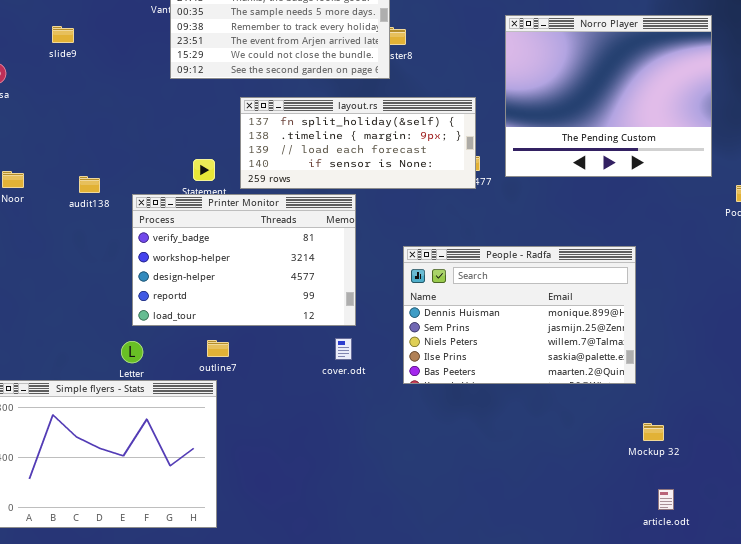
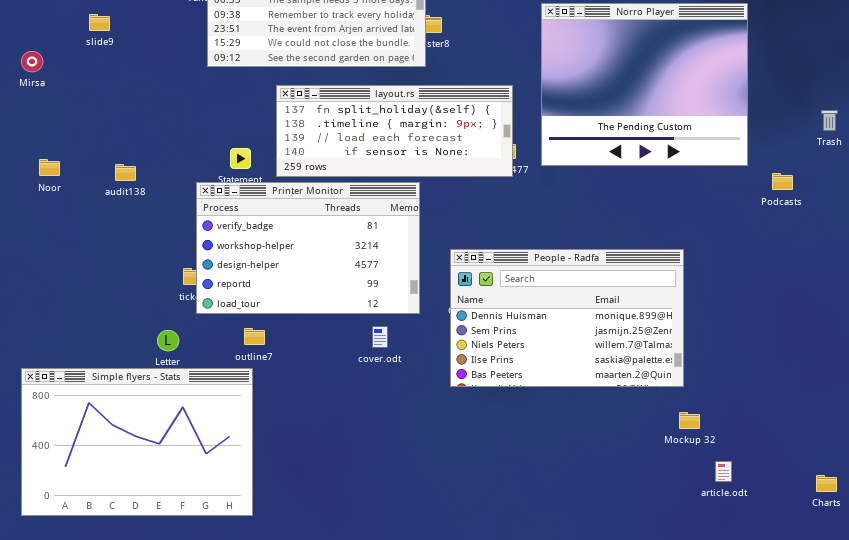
Printer Monitor: [132,194,356,326] -> [196,182,420,314], moved
People - Radfa: [403,246,636,384] -> [450,249,684,387], moved
article.odt: [658,489,674,510] -> [715,461,732,482], moved

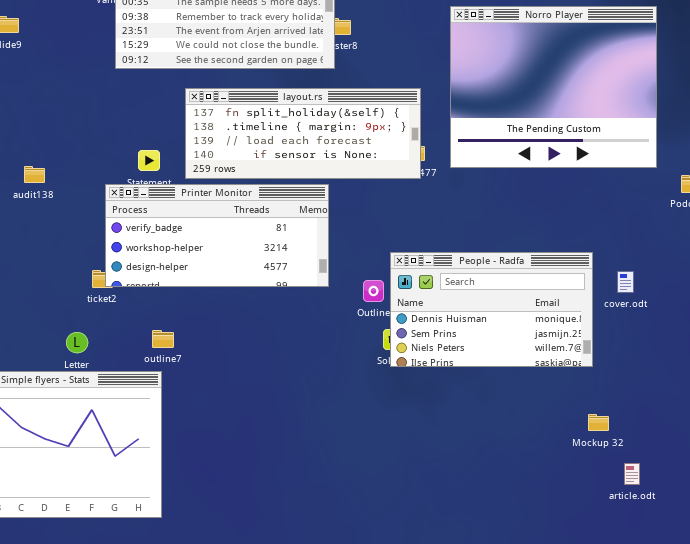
Printer Monitor: [196,182,420,314] -> [105,184,329,287], resized
People - Radfa: [450,249,684,387] -> [390,252,593,367], resized
cover.odt: [372,326,388,348] -> [617,271,634,293], moved

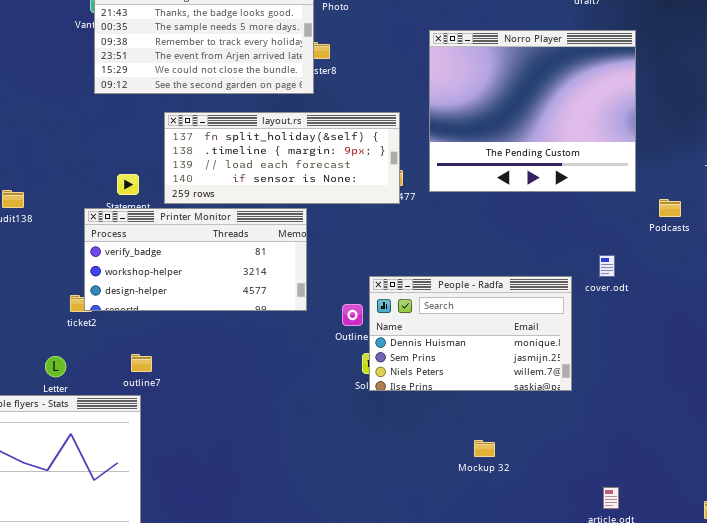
cover.odt: [617,271,634,293] -> [599,255,615,277], moved
Mockup 32: [588,414,609,431] -> [474,440,495,457], moved

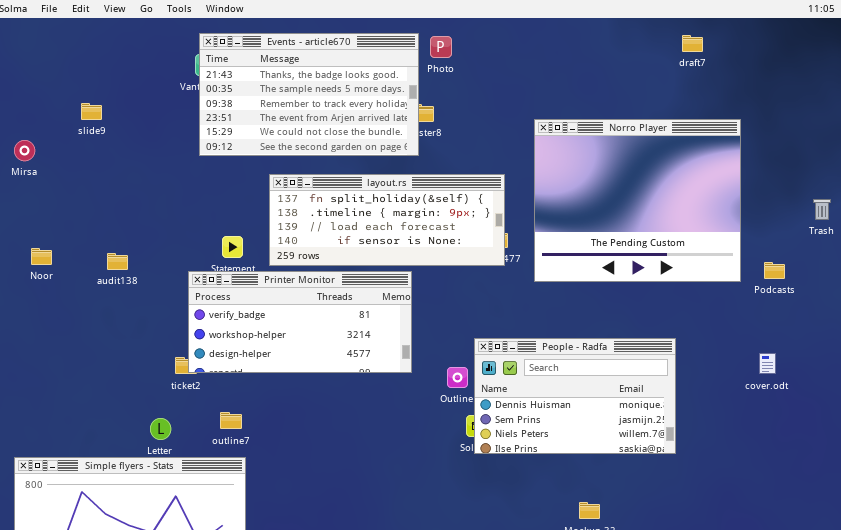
Norro Player: [429,30,636,192] -> [534,119,741,282], moved
cover.odt: [599,255,615,277] -> [759,353,776,374], moved
outline7: [131,354,152,372] -> [220,412,242,429], moved

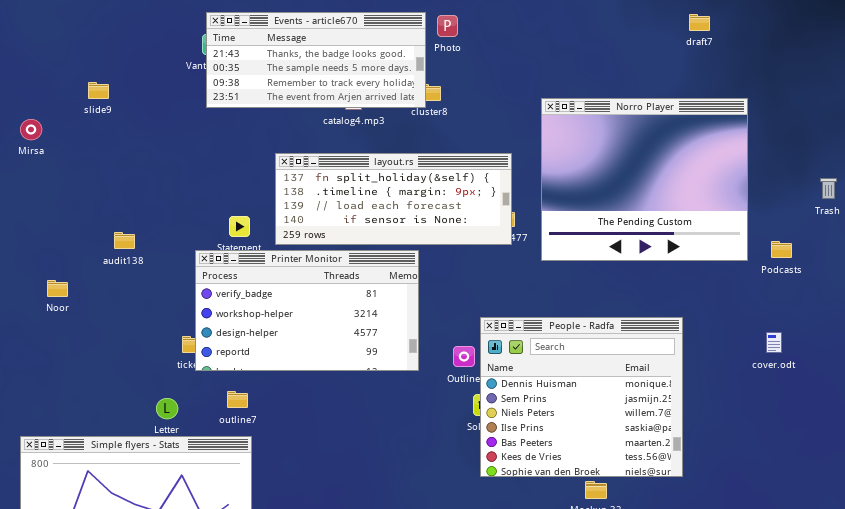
Events - article670: [199,33,419,156] -> [206,12,426,108], resized
Noor: [31,248,52,265] -> [47,280,68,297], moved
Printer Monitor: [188,271,412,373] -> [195,250,419,371], resized
People - Radfa: [474,338,676,454] -> [480,317,683,477], resized

